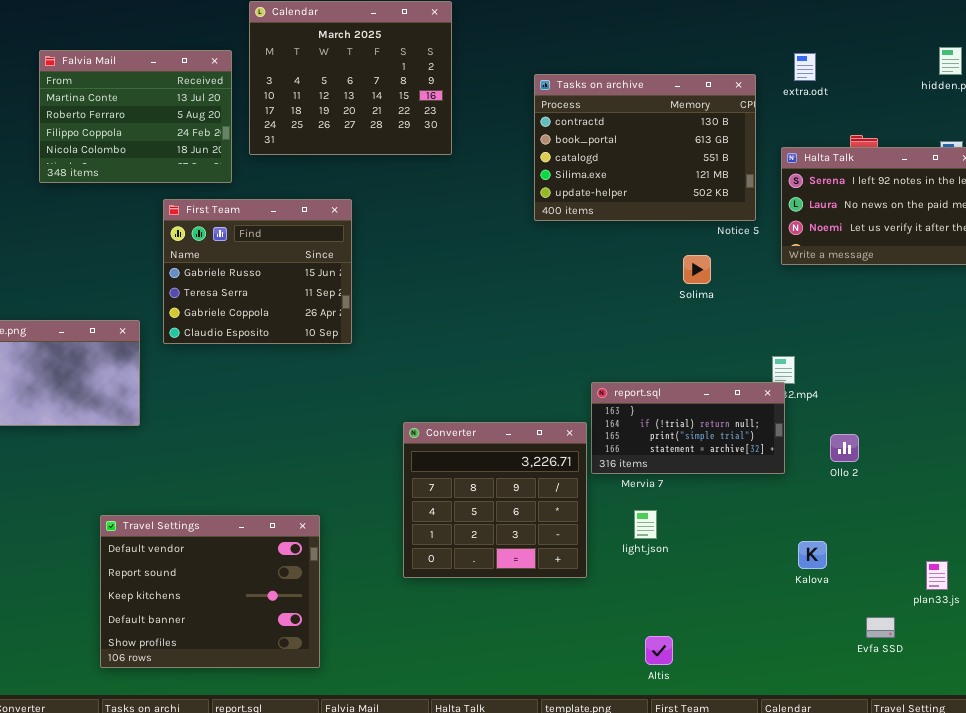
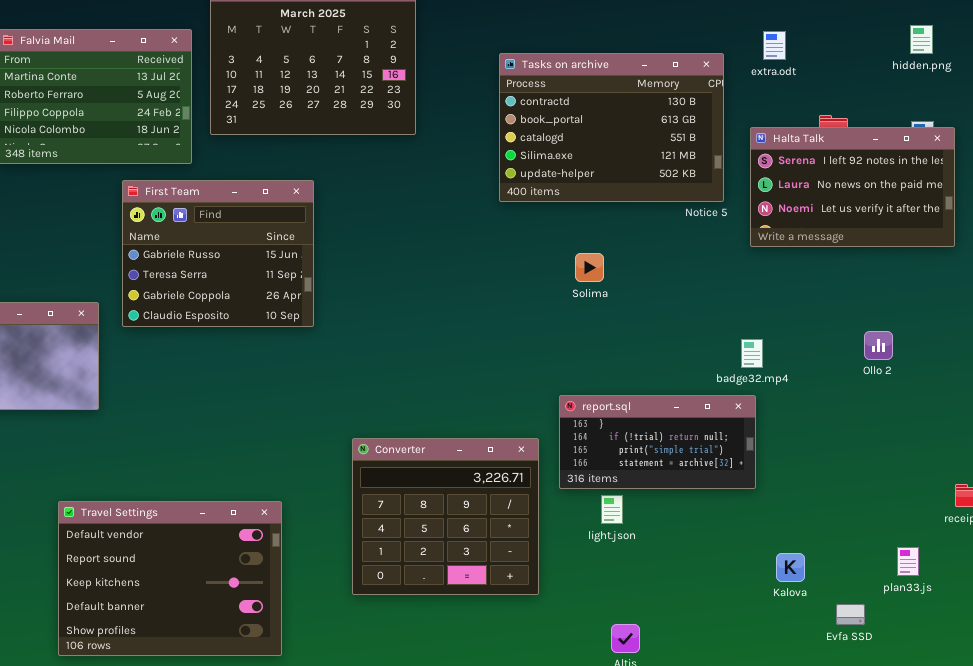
Solima: [683,255,711,284] -> [575,253,604,282], moved
report.sql: [591,382,785,474] -> [559,395,756,489], moved
Converter: [403,422,587,578] -> [352,438,539,595], moved
Ollo 2: [830,434,859,462] -> [864,331,893,360], moved
Kalova: [798,541,827,569] -> [776,553,805,582], moved

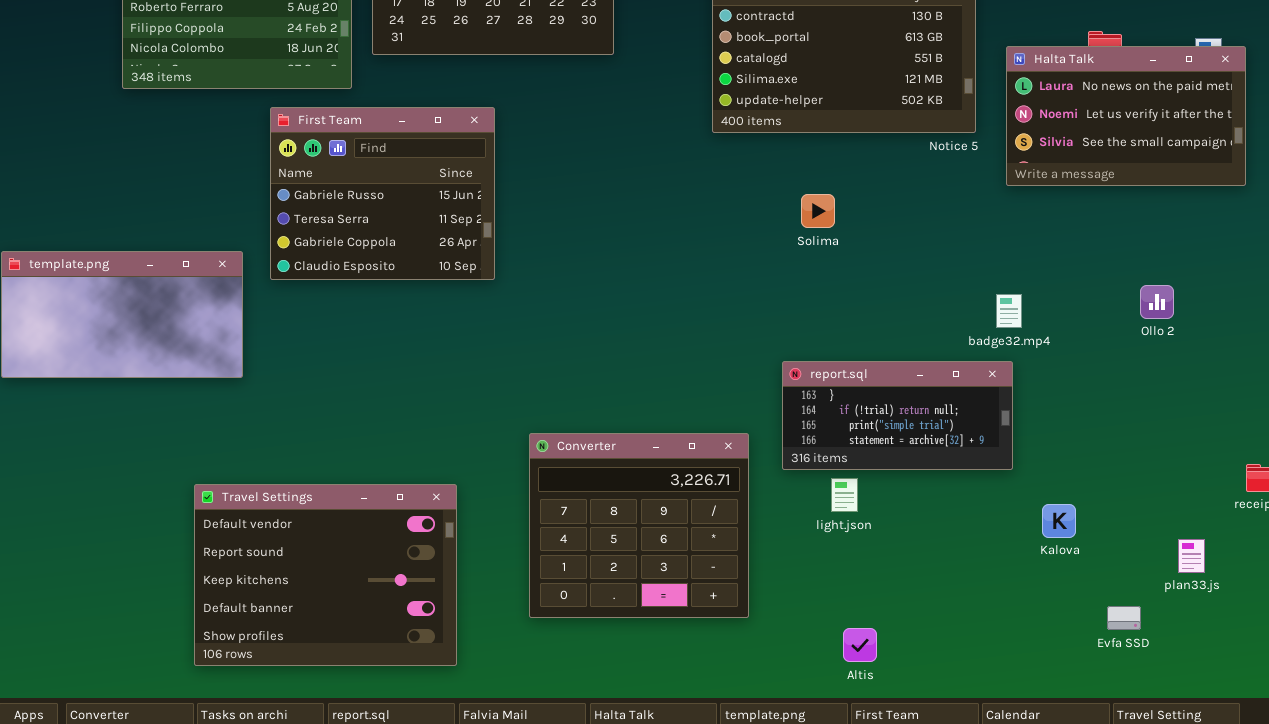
Halta Talk: [750,127,955,247] -> [1006,46,1246,186], scrolled down 1 row
Converter: [352,438,539,595] -> [529,433,749,618], moved
Kalova: [776,553,805,582] -> [1042,504,1076,538], moved

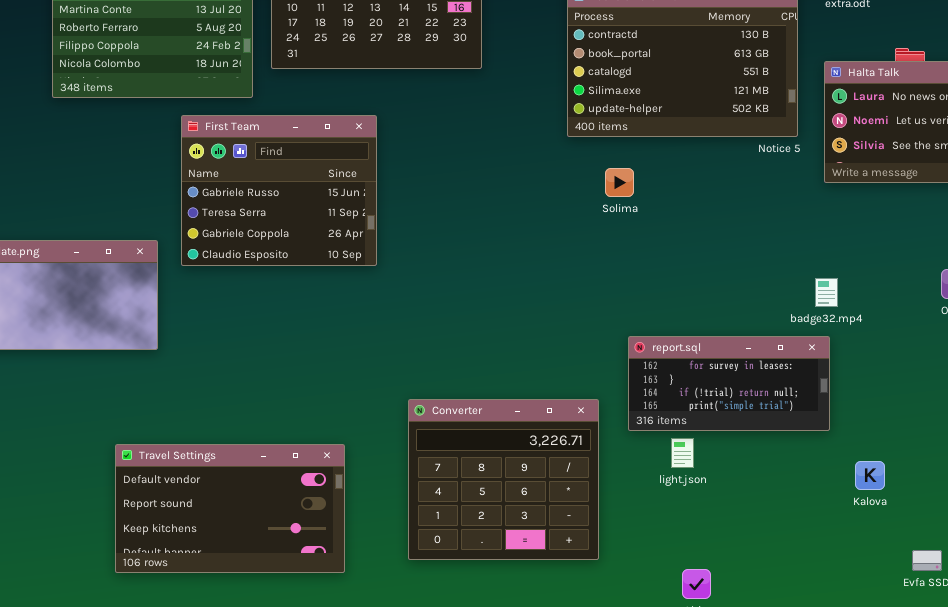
Solima: [801,194,835,228] -> [605,168,634,197], moved
report.sql: [782,361,1013,470] -> [628,336,830,431], scrolled up 1 row
Travel Settings: [194,484,457,666] -> [115,444,345,573], resized

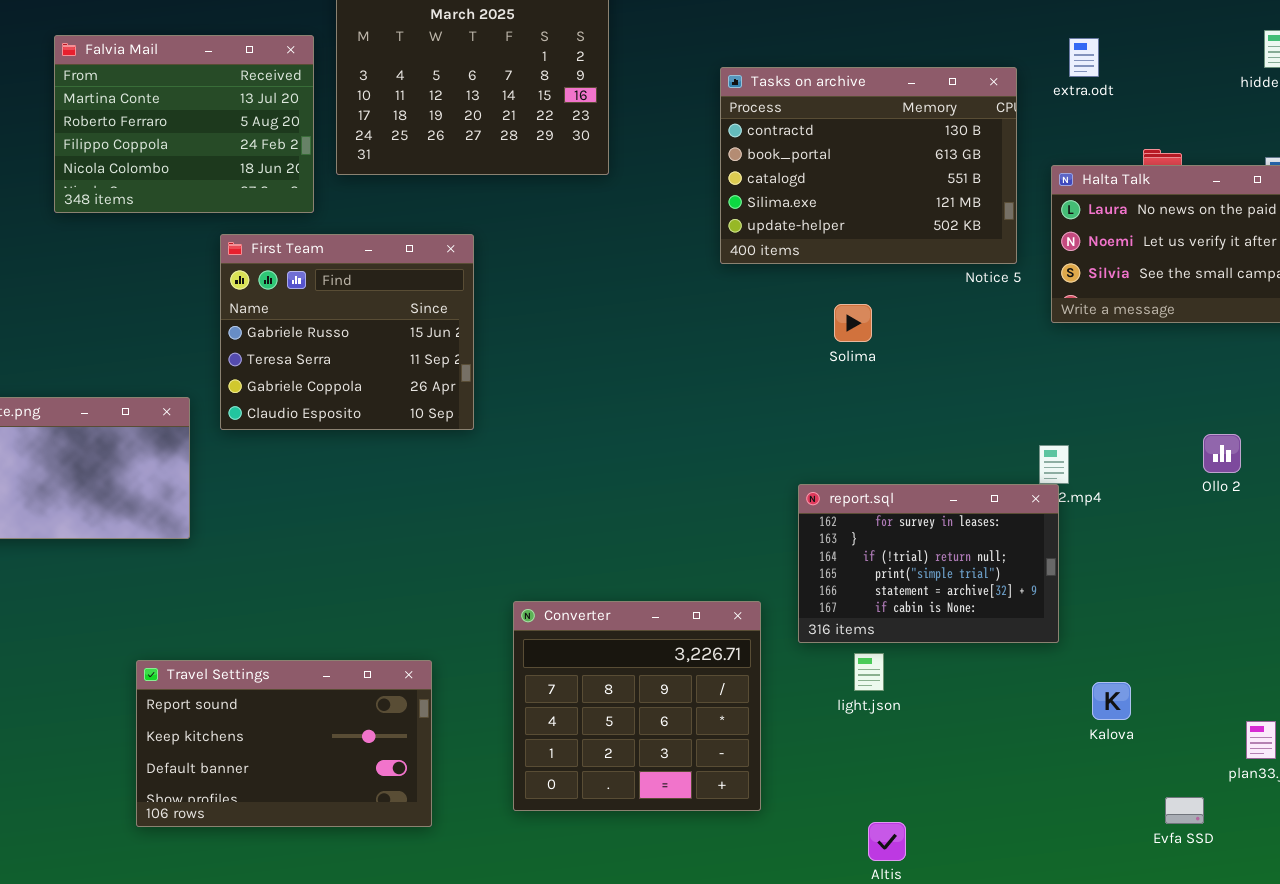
Solima: [605,168,634,197] -> [834,304,872,342], moved
report.sql: [628,336,830,431] -> [798,484,1059,643], resized
Travel Settings: [115,444,345,573] -> [136,660,432,827], scrolled down 1 row

